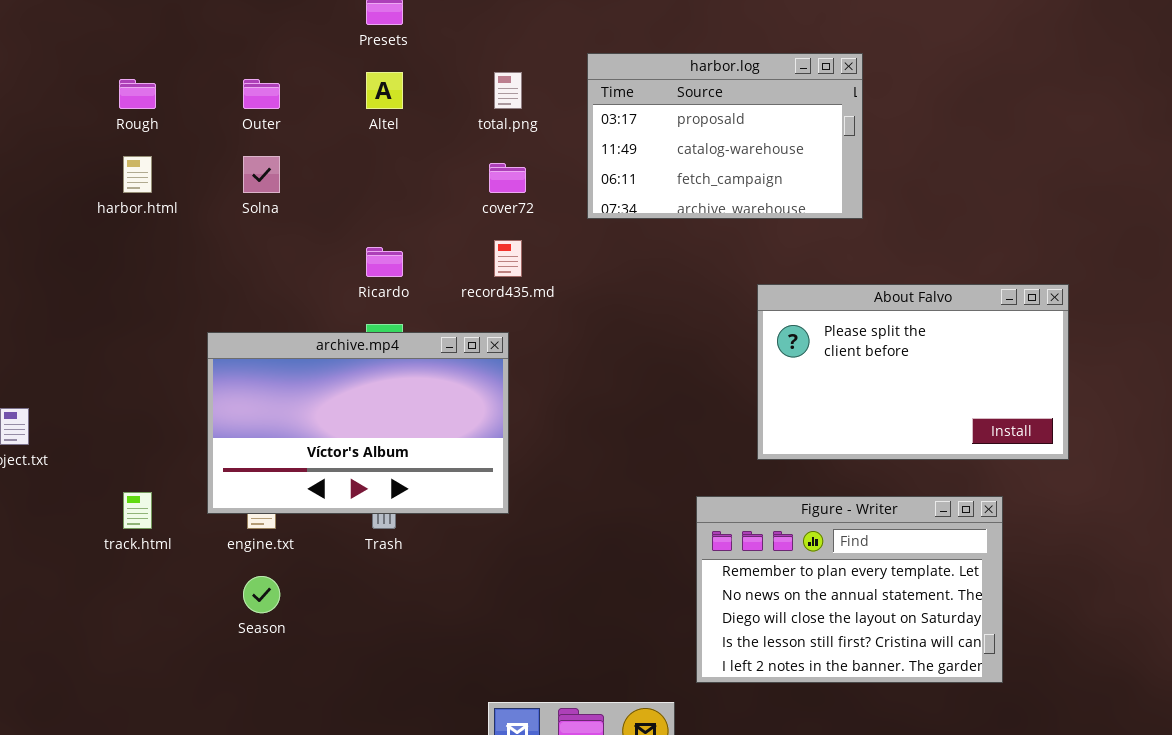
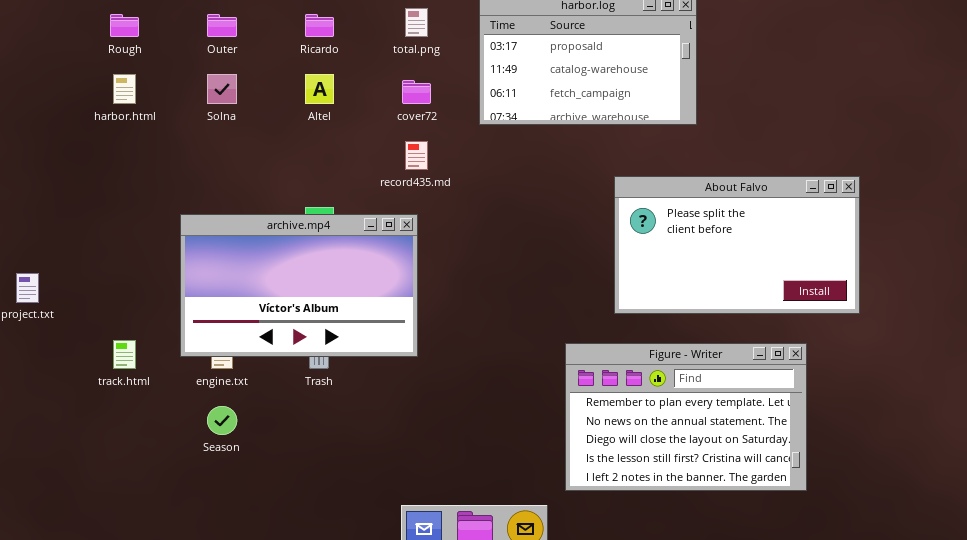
Altel: [366,72,403,109] -> [305,74,334,104], moved
Ricardo: [366,247,403,277] -> [305,14,334,37], moved

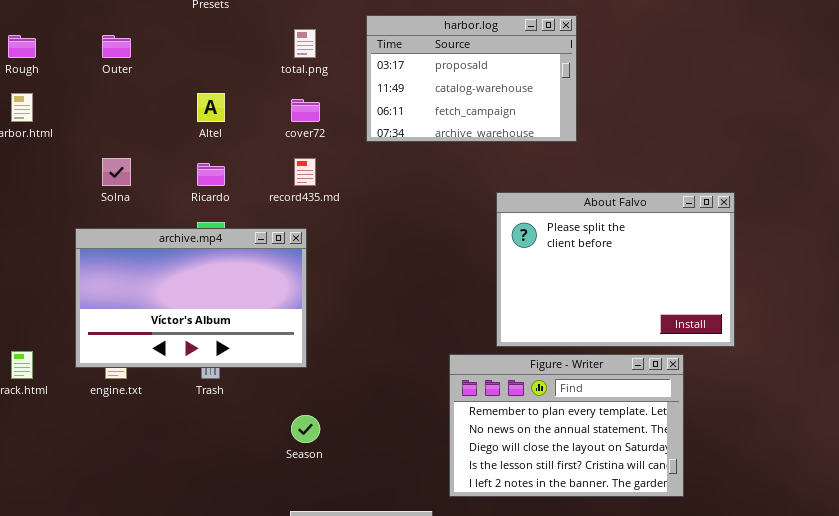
Ricardo: [305,14,334,37] -> [197,163,225,186], moved
Solna: [207,74,237,104] -> [102,158,131,186], moved
About Falvo: [614,176,860,314] -> [496,192,735,347], resized
Season: [207,406,237,435] -> [291,415,320,443], moved

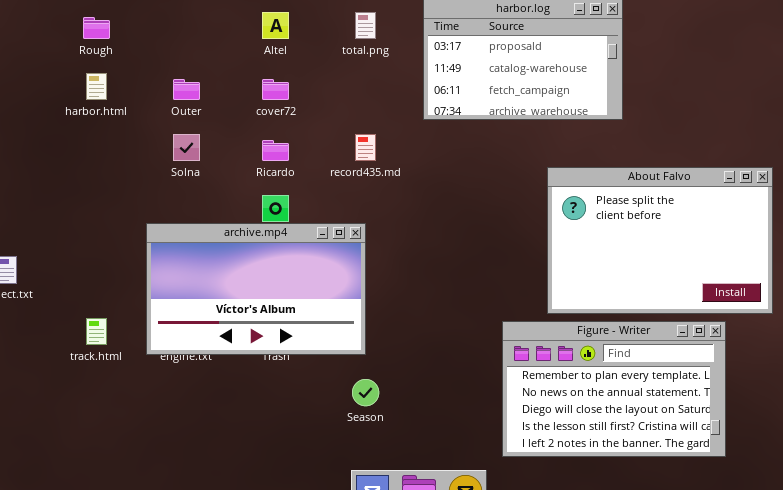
Outer: [102,35,131,58] -> [173,79,200,100], moved
Altel: [197,93,225,122] -> [262,12,289,39], moved
cover72: [291,99,320,122] -> [262,79,289,100], moved
archive.mp4: [75,228,307,368] -> [146,223,366,355], moved

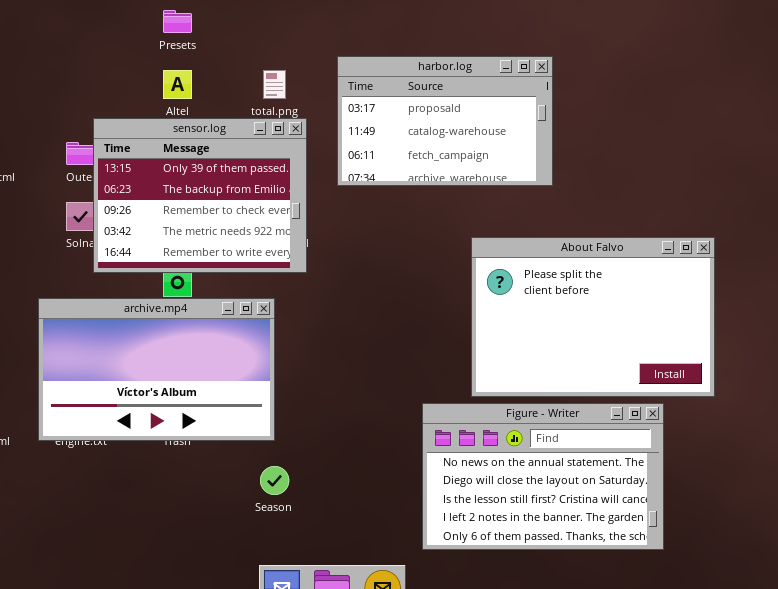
sensor.log: none -> [93,118,307,273], opened
Figure - Writer: [502,321,726,457] -> [422,403,664,550], scrolled down 1 row

